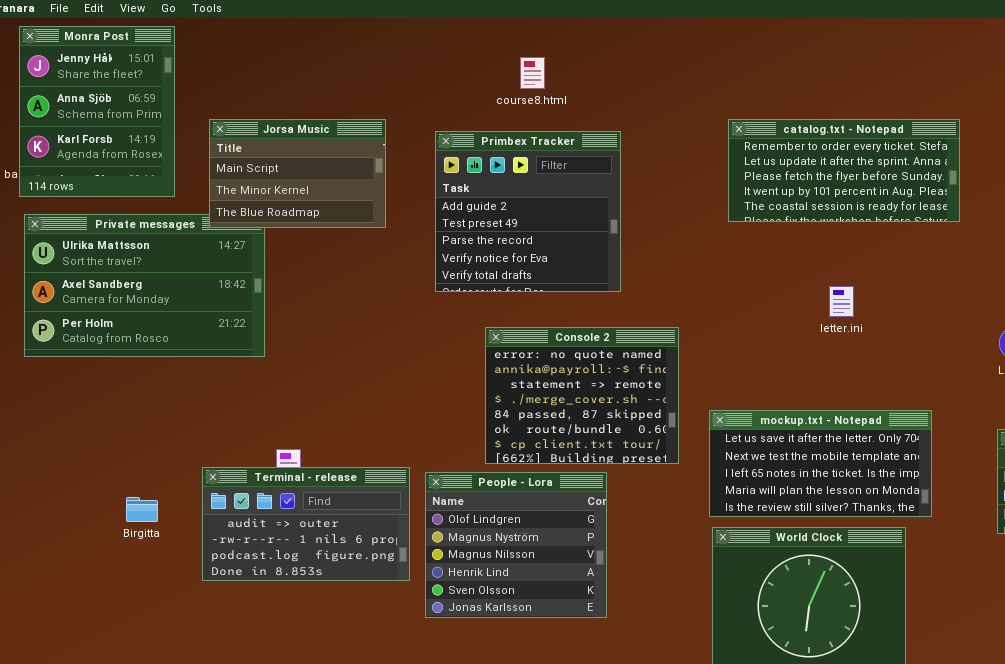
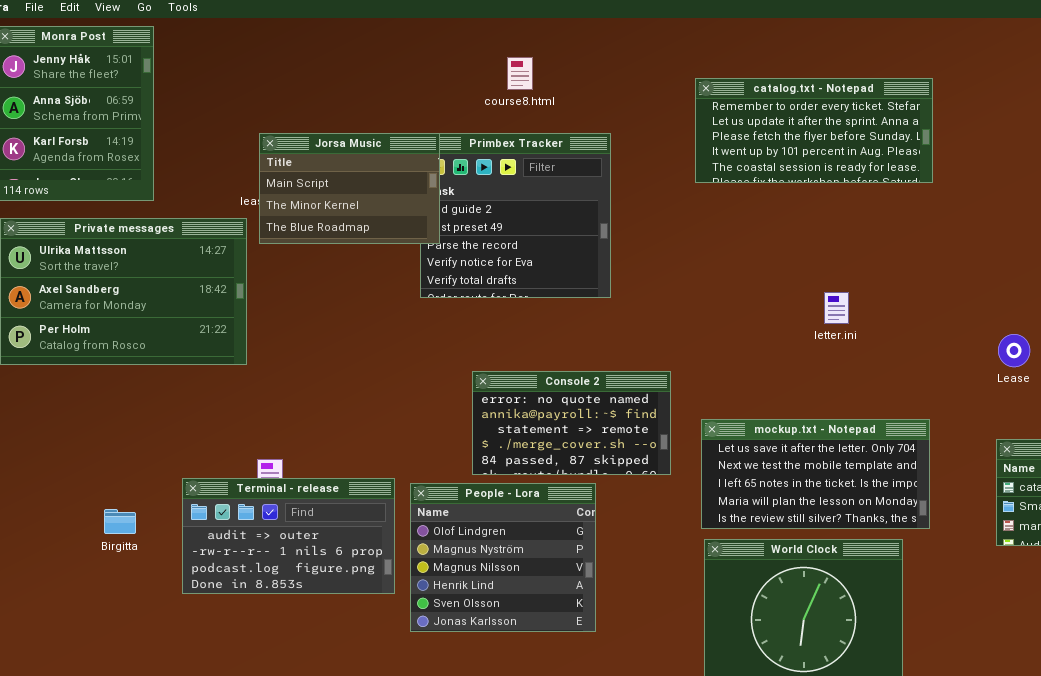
Jorsa Music: [209,119,386,228] -> [259,133,440,244], moved
catalog.txt - Notepad: [728,119,960,222] -> [695,78,933,183], moved
Console 2: [485,327,679,464] -> [472,371,671,475], resized

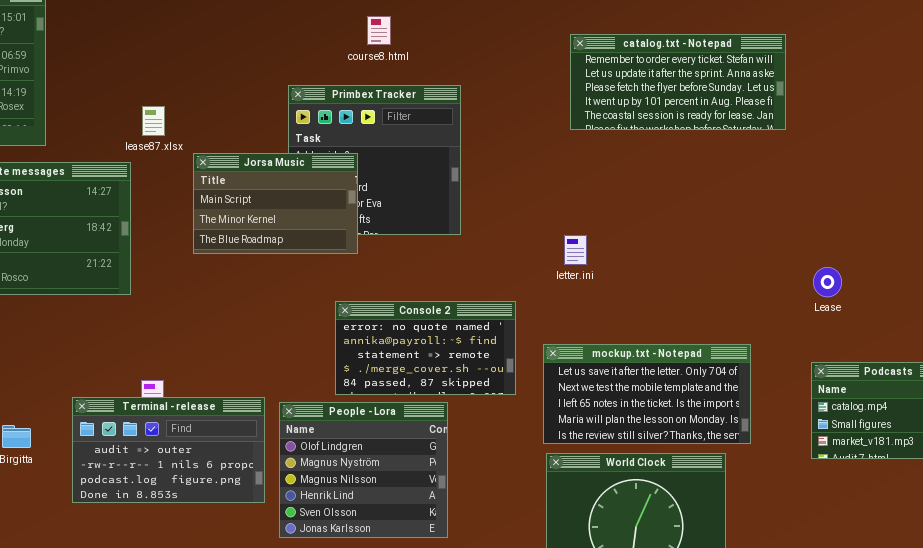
catalog.txt - Notepad: [695,78,933,183] -> [570,34,786,130], moved
Jorsa Music: [259,133,440,244] -> [193,153,358,254], moved
letter.ini: [824,292,849,324] -> [564,235,587,265], moved

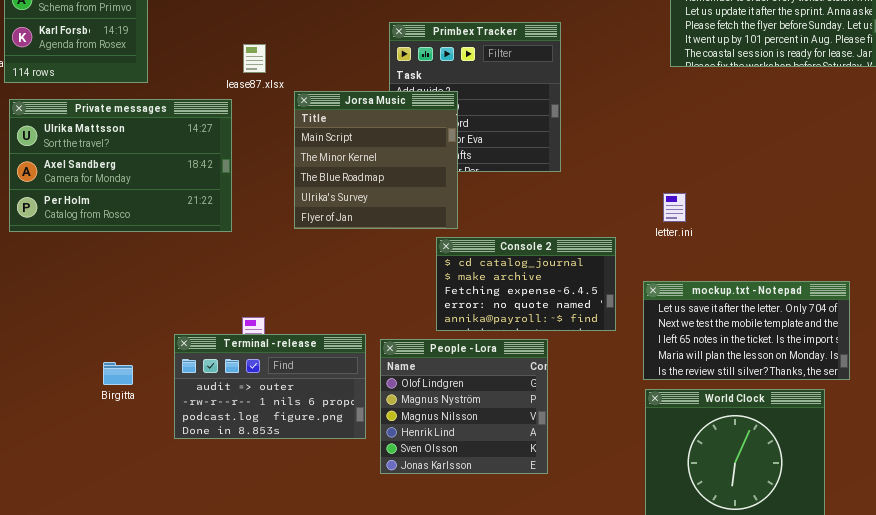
Jorsa Music: [193,153,358,254] -> [294,91,458,229], resized
letter.ini: [564,235,587,265] -> [663,193,686,222], moved
Console 2: [335,301,516,395] -> [436,237,616,331], scrolled up 3 rows

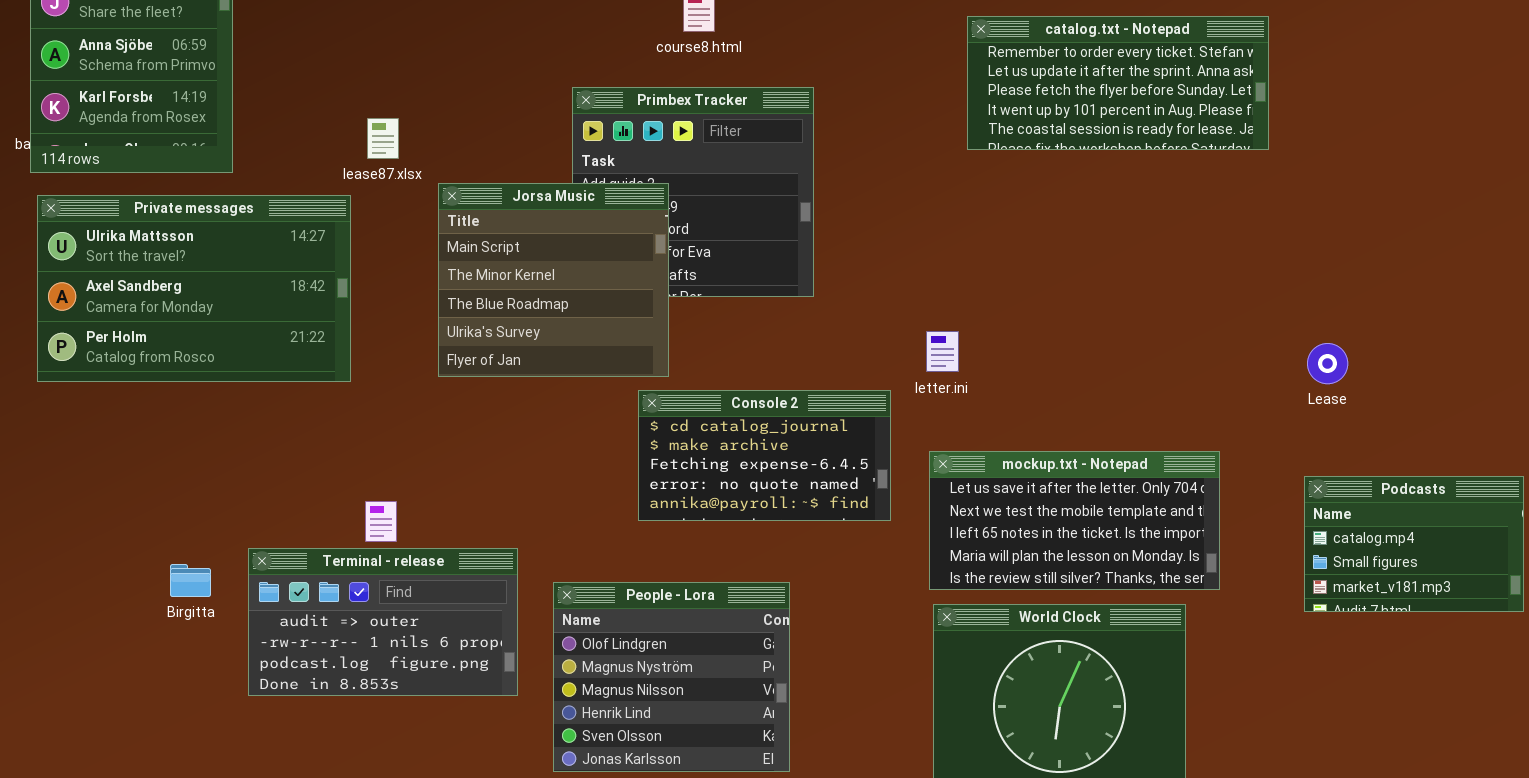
letter.ini: [663,193,686,222] -> [926,331,959,372], moved
Terminal - release: [174,334,366,439] -> [248,548,518,696], moved
People - Lora: [380,339,548,474] -> [553,582,790,772], moved

